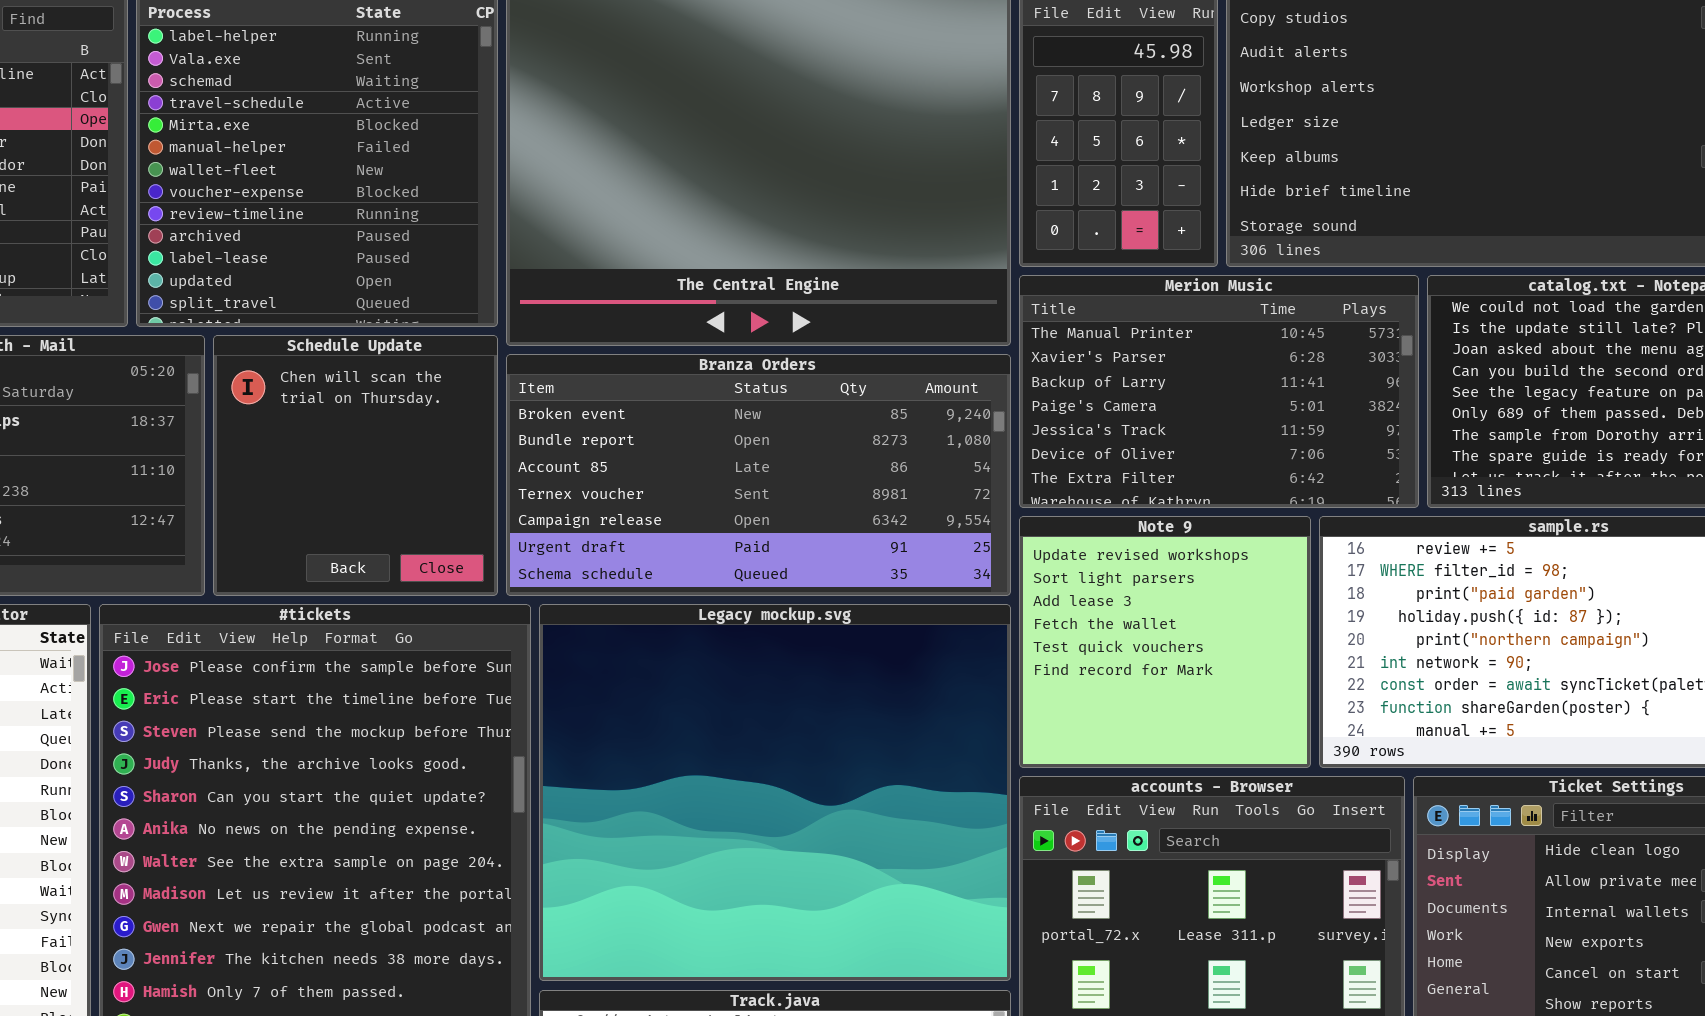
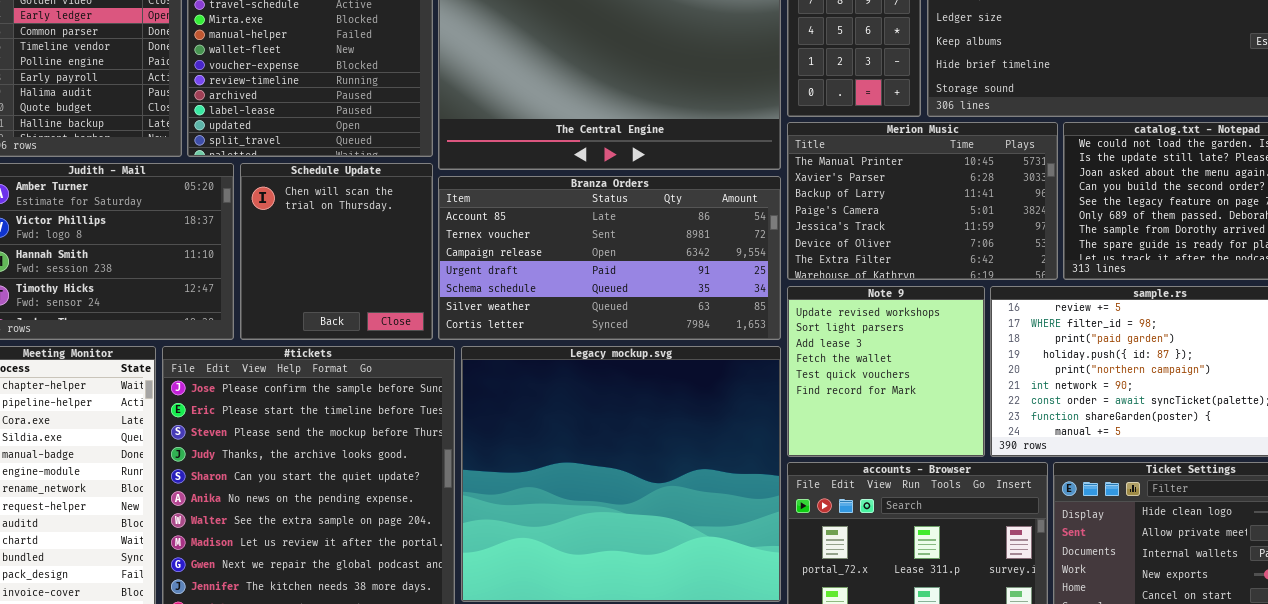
Branza Orders: [506,354,1011,596] -> [438,176,781,340], scrolled down 2 rows

